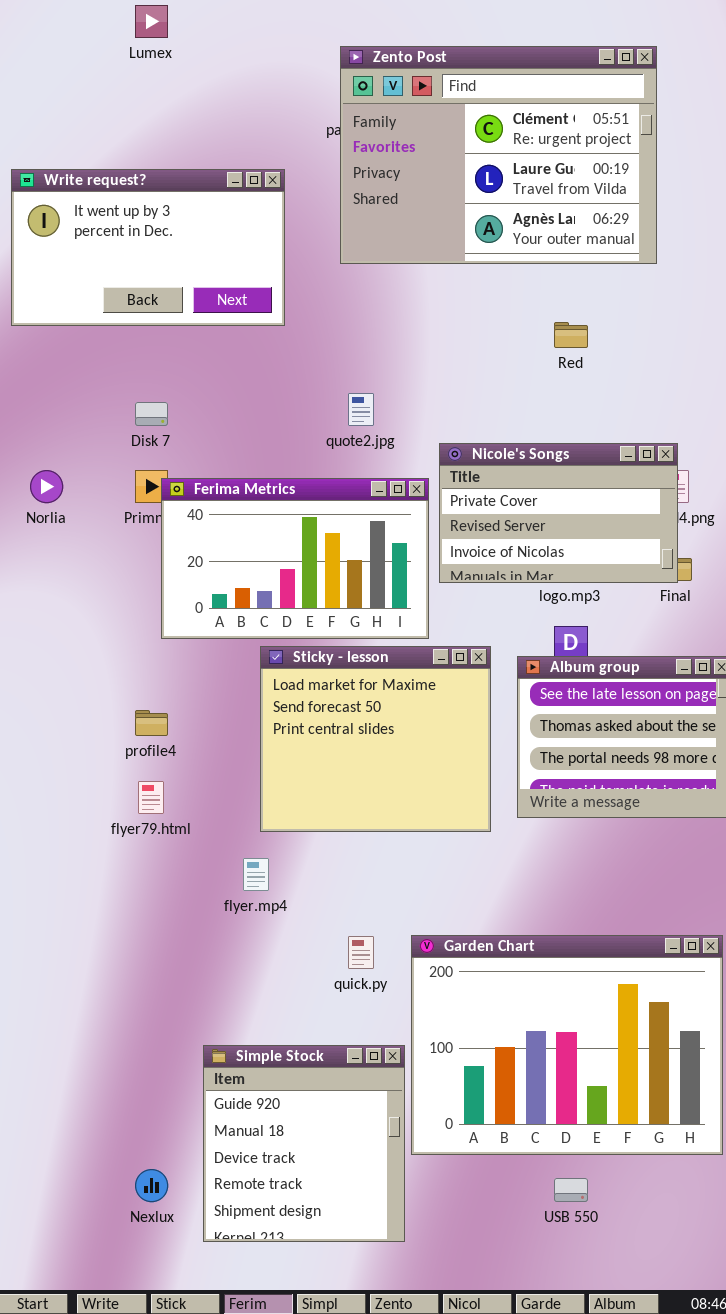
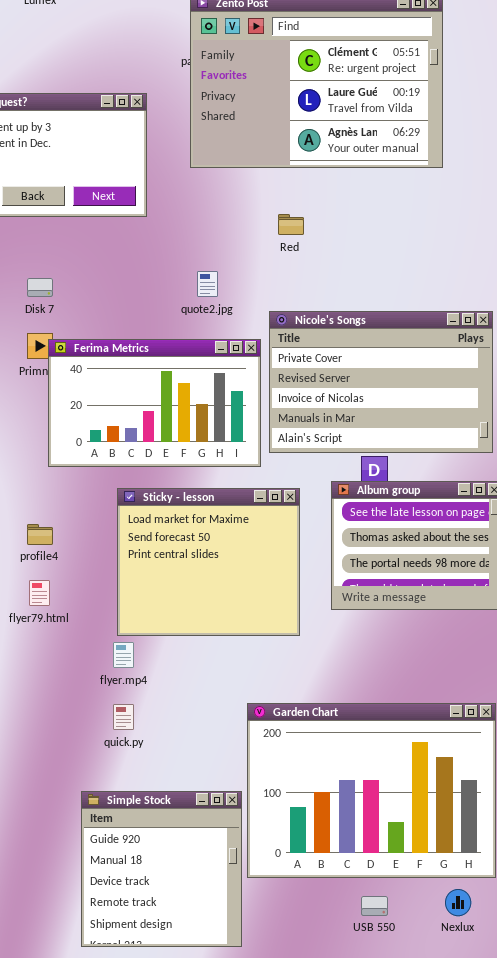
Red: [554,322,588,348] -> [278,214,304,235], moved
Nicole's Songs: [439,443,678,583] -> [269,311,493,453], resized
Sticky - lesson: [260,646,491,832] -> [117,488,300,636], moved
quick.py: [348,936,374,969] -> [113,704,134,730], moved
Nexlux: [135,1169,168,1202] -> [445,889,471,916], moved

